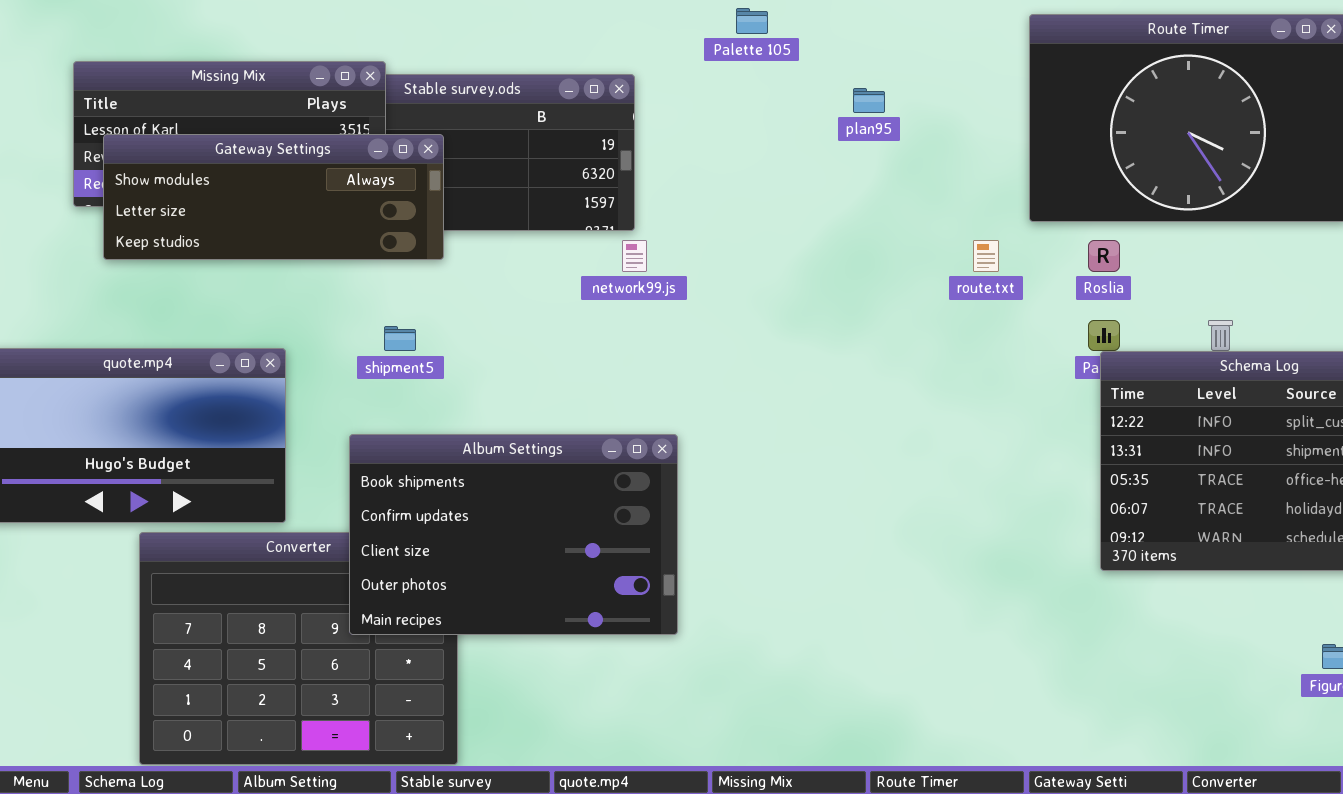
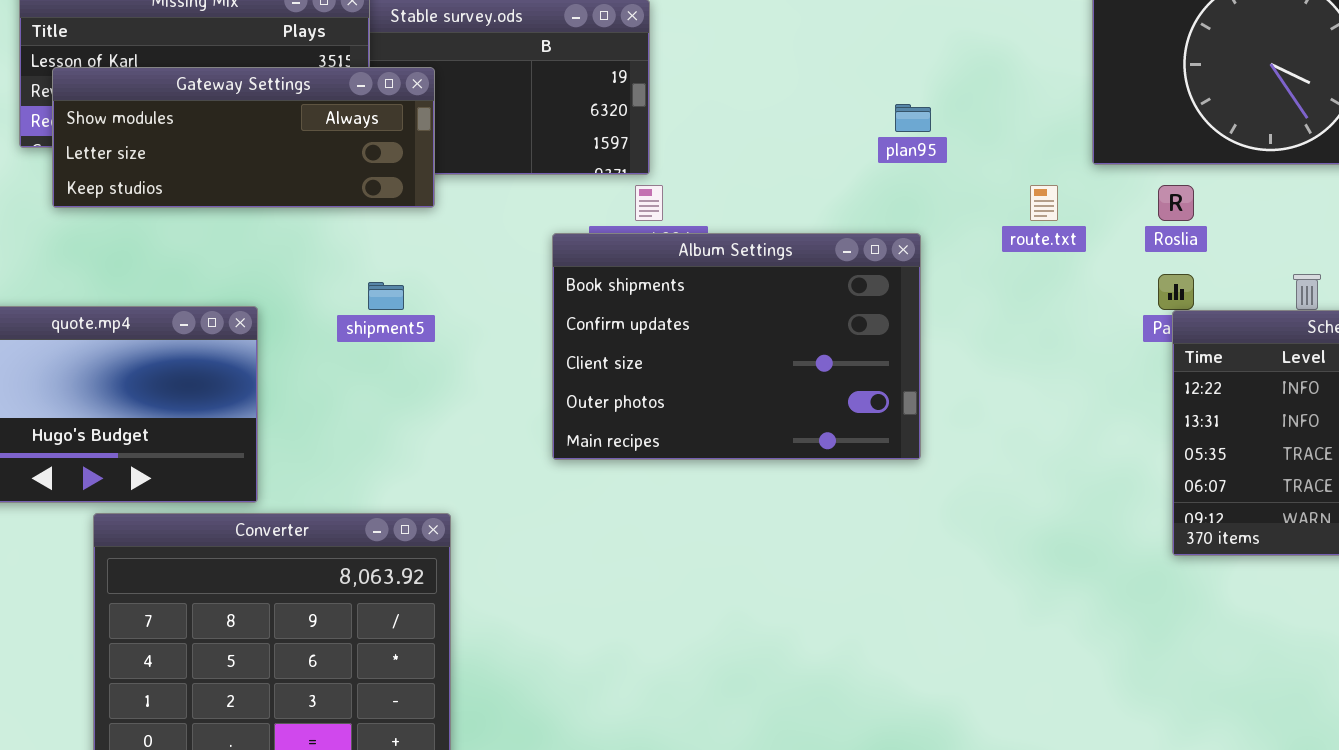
plan95: [853,88,885,113] -> [895,104,931,132], moved
Album Settings: [349,434,678,635] -> [552,233,921,460], moved

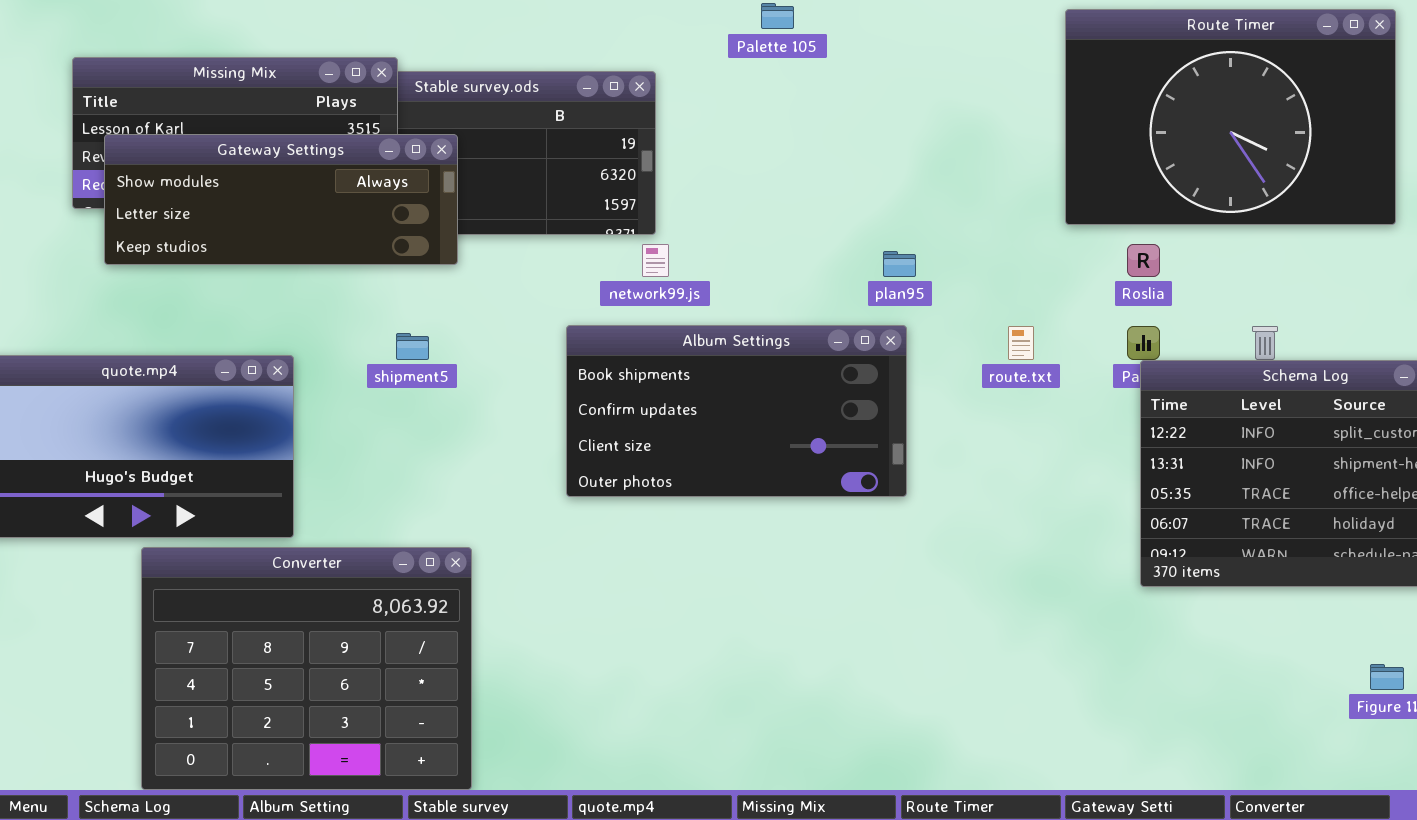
plan95: [895,104,931,132] -> [883,251,916,277], moved
route.txt: [1030,185,1058,221] -> [1008,326,1034,360], moved
Album Settings: [552,233,921,460] -> [566,325,907,497], resized

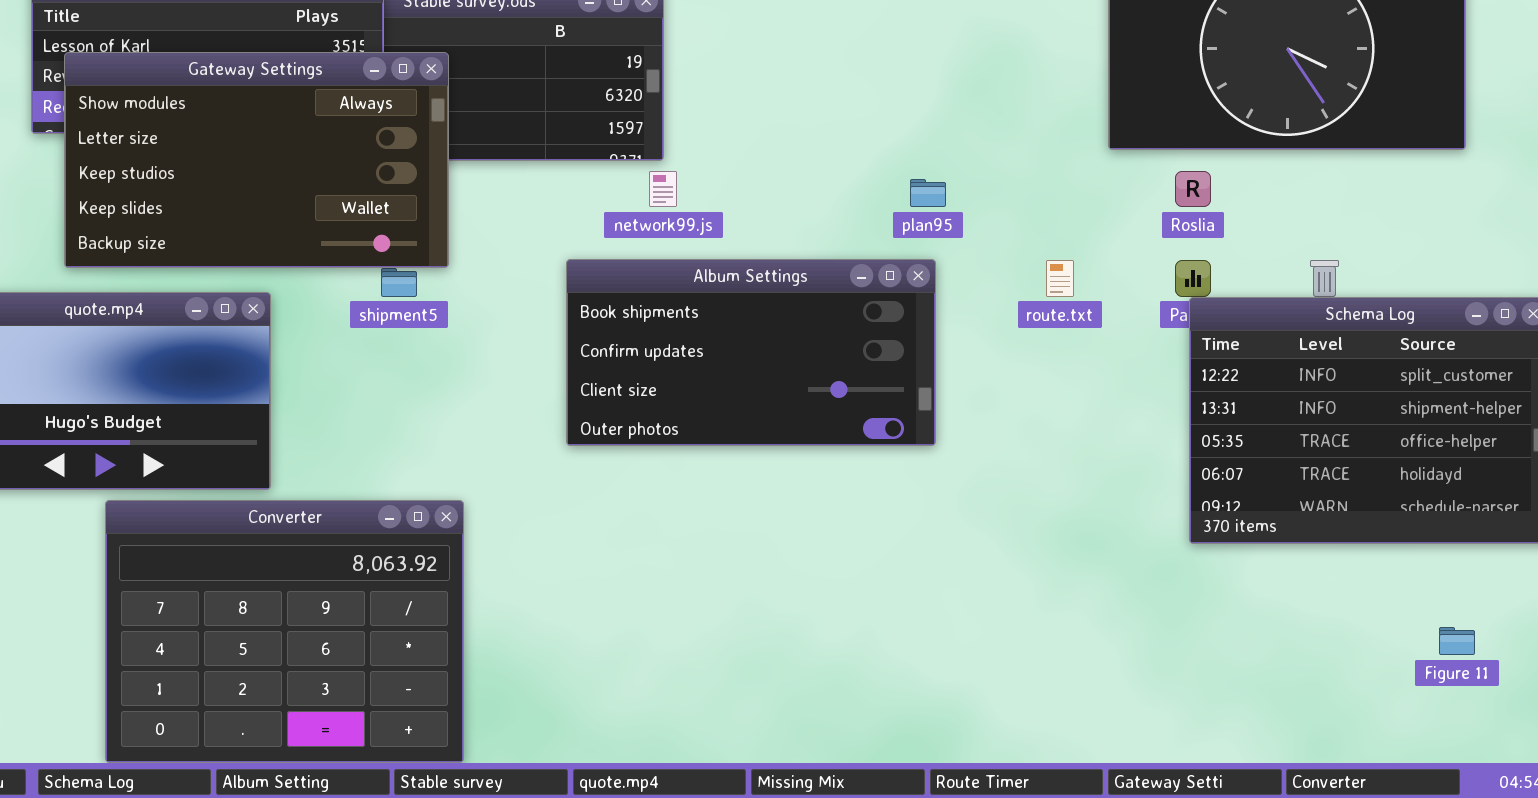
Gateway Settings: [104,134,458,265] -> [64,52,449,268], resized

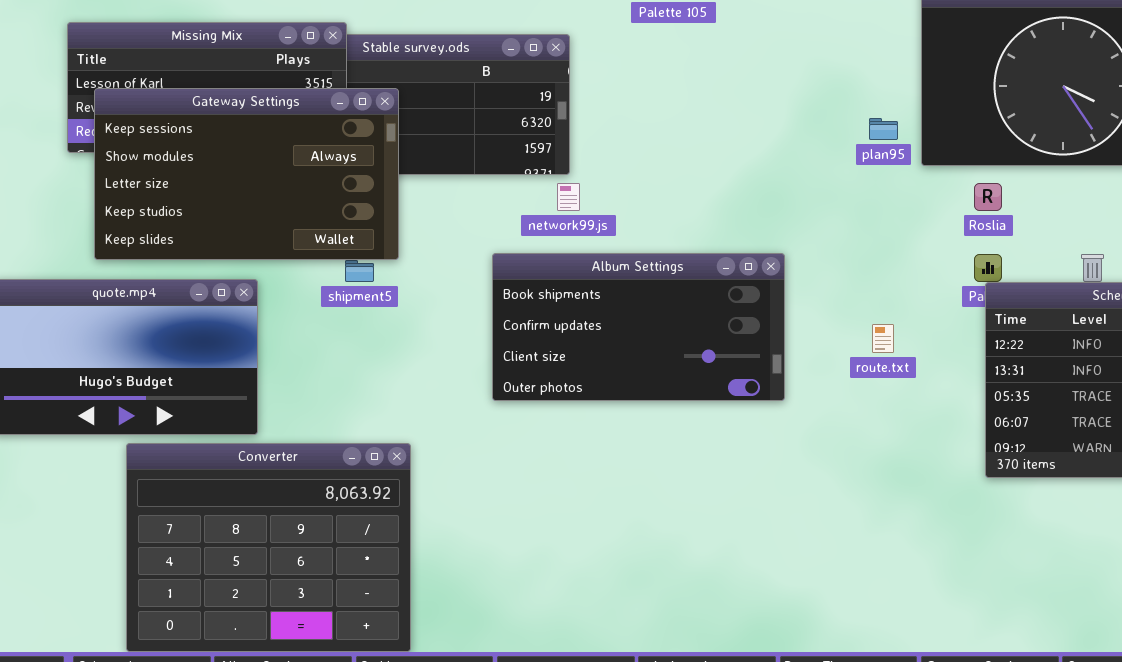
Gateway Settings: [64,52,449,268] -> [94,88,399,260], scrolled up 1 row
plan95: [910,179,946,207] -> [869,118,898,140], moved
route.txt: [1046,260,1074,297] -> [872,324,894,353], moved

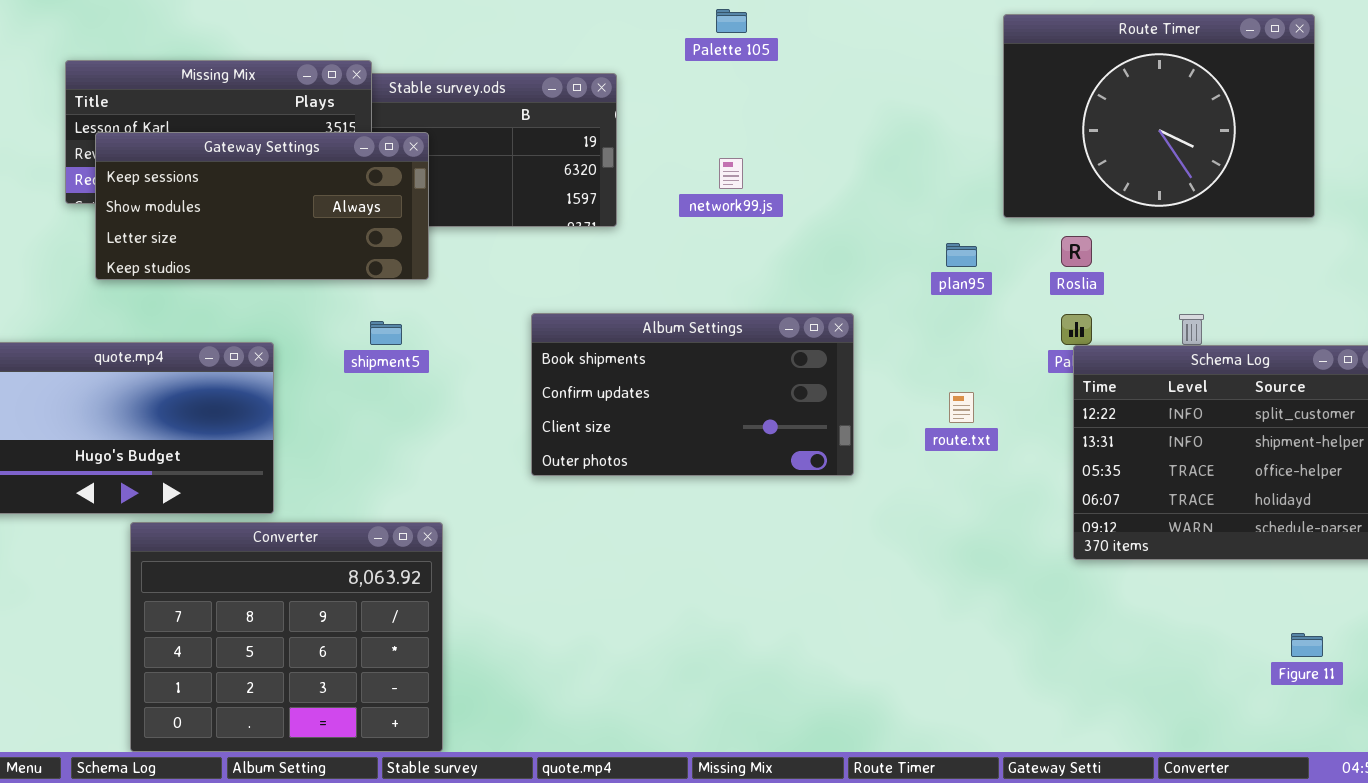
Gateway Settings: [94,88,399,260] -> [95,132,429,280], resized
plan95: [869,118,898,140] -> [946,243,977,267], moved
network99.js: [557,183,580,211] -> [719,158,743,189], moved

